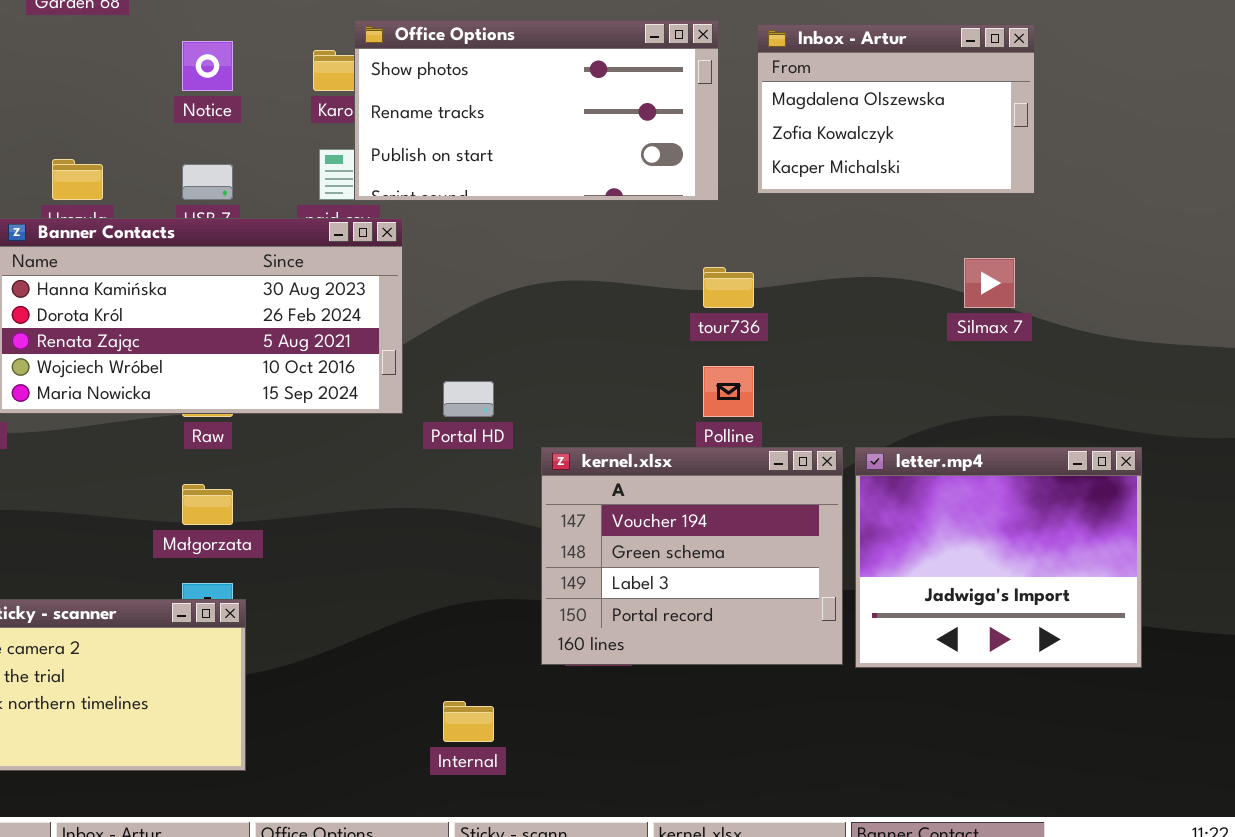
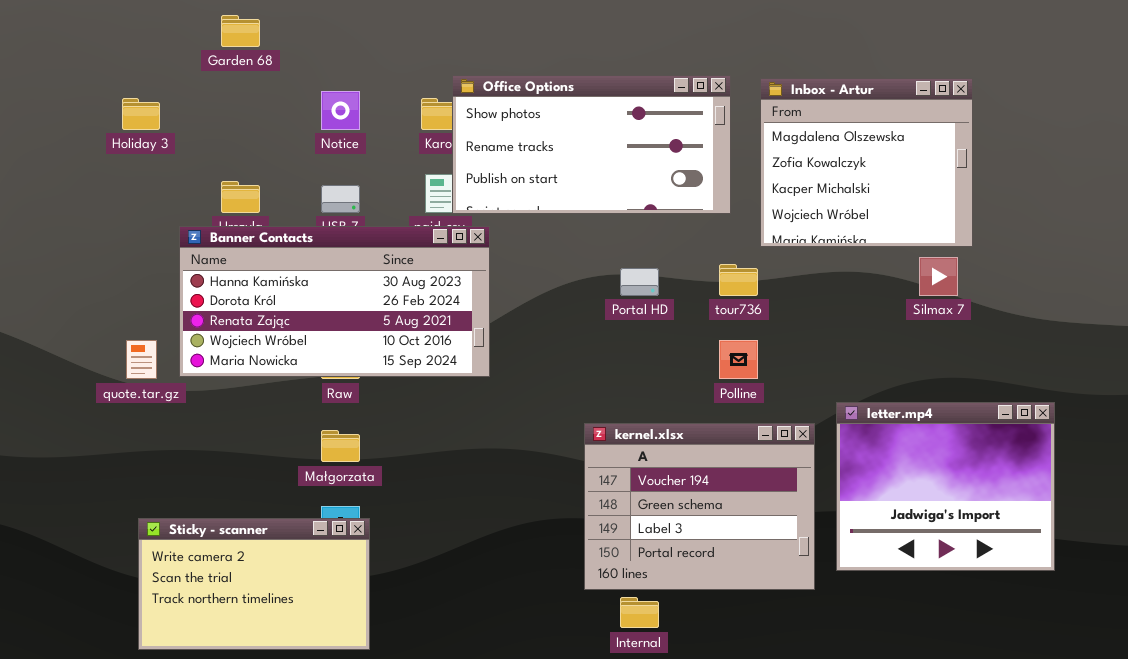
Inbox - Artur: [757,24,1035,194] -> [760,78,973,247], resized
Portal HD: [443,381,494,417] -> [620,268,659,296], moved
kernel.xlsx: [541,447,843,665] -> [584,423,815,590], moved
Internal: [443,701,494,742] -> [620,597,659,628], moved

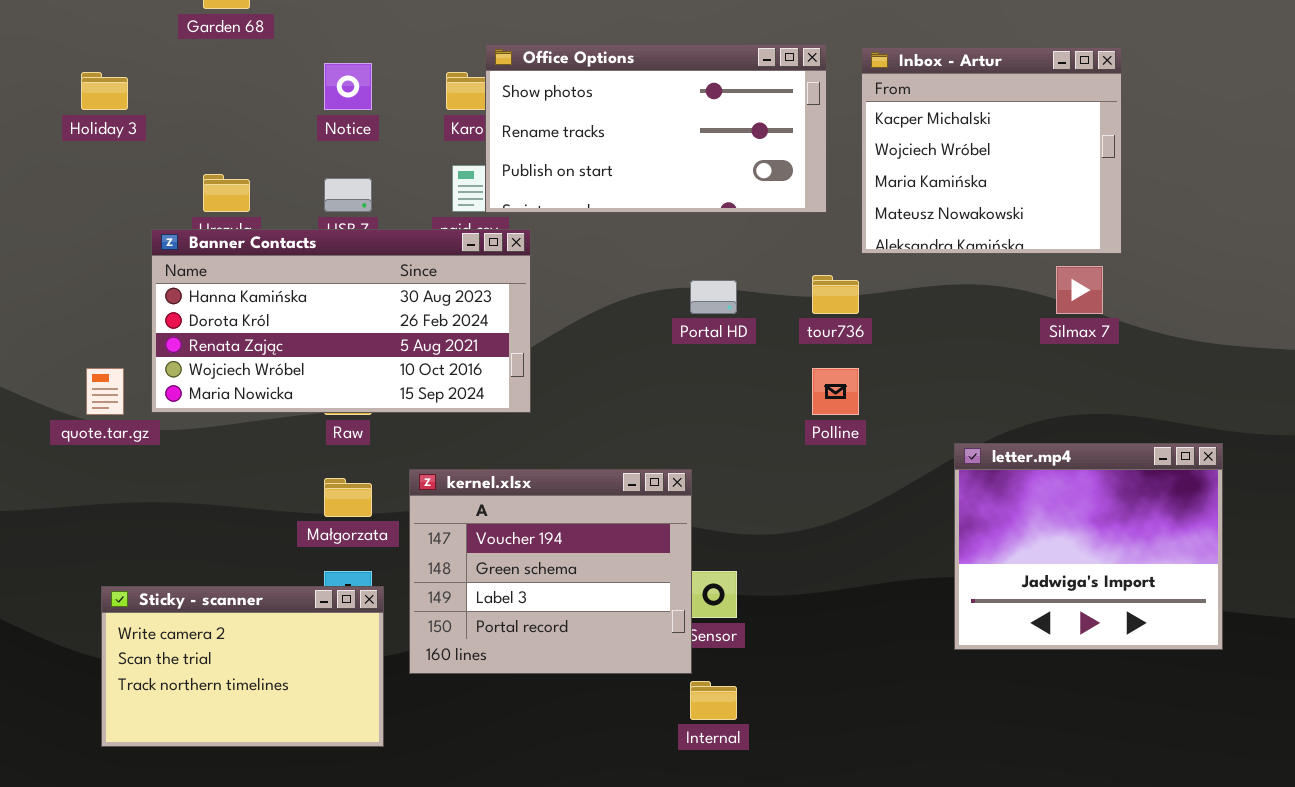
Inbox - Artur: [760,78,973,247] -> [861,47,1122,254], scrolled down 2 rows
kernel.xlsx: [584,423,815,590] -> [409,469,692,674], moved

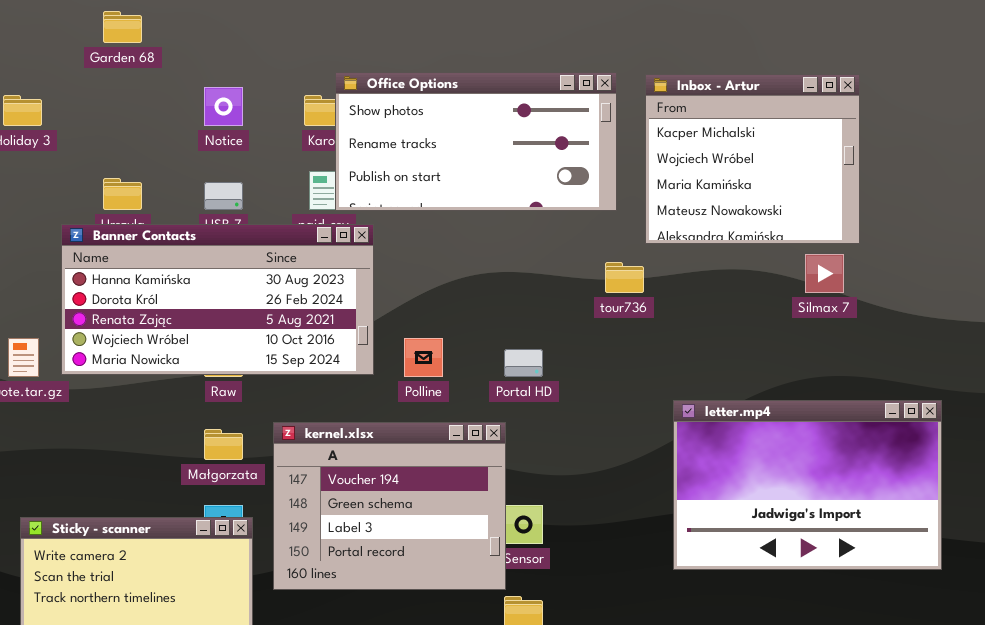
Portal HD: [690,280,737,314] -> [504,349,543,377], moved
Polline: [812,368,859,415] -> [404,338,443,377], moved
letter.mp4: [954,443,1223,650] -> [673,400,942,570], resized

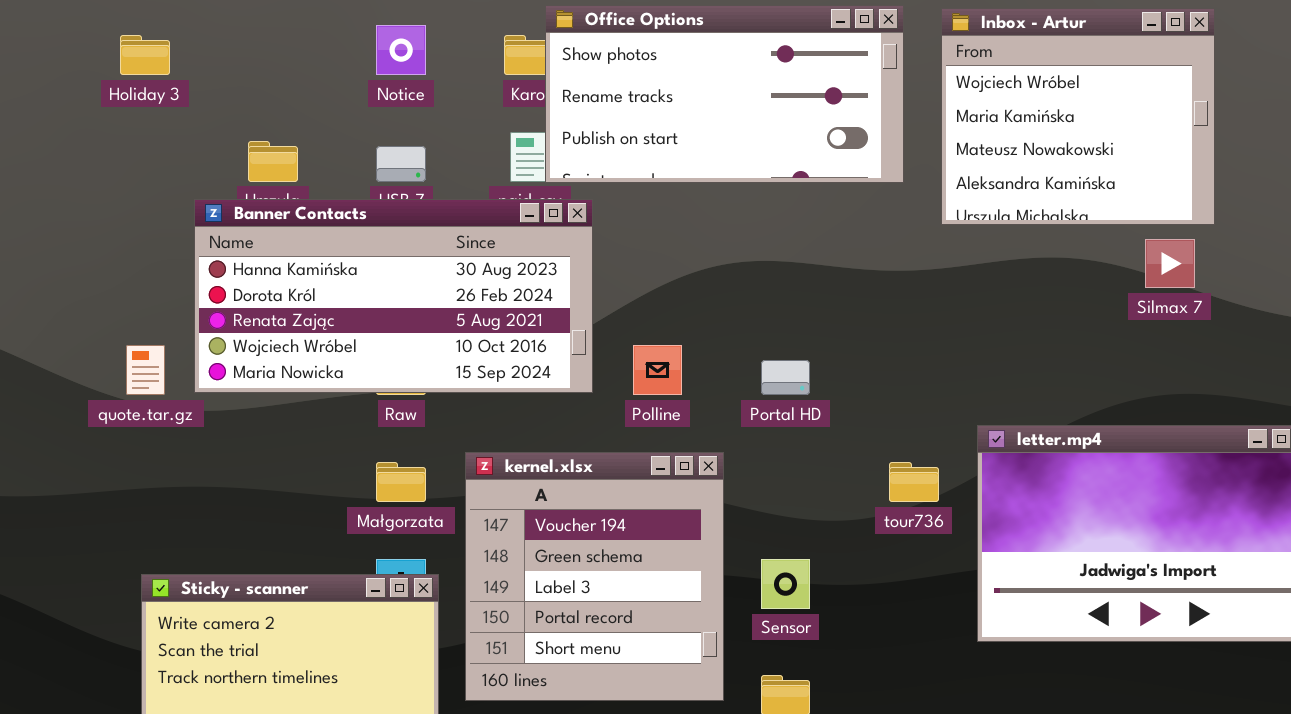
Inbox - Artur: [645,74,860,244] -> [941,8,1215,225], scrolled down 1 row
tour736: [605,262,644,293] -> [889,462,939,502], moved
kernel.xlsx: [273,422,506,590] -> [465,452,724,701], resized

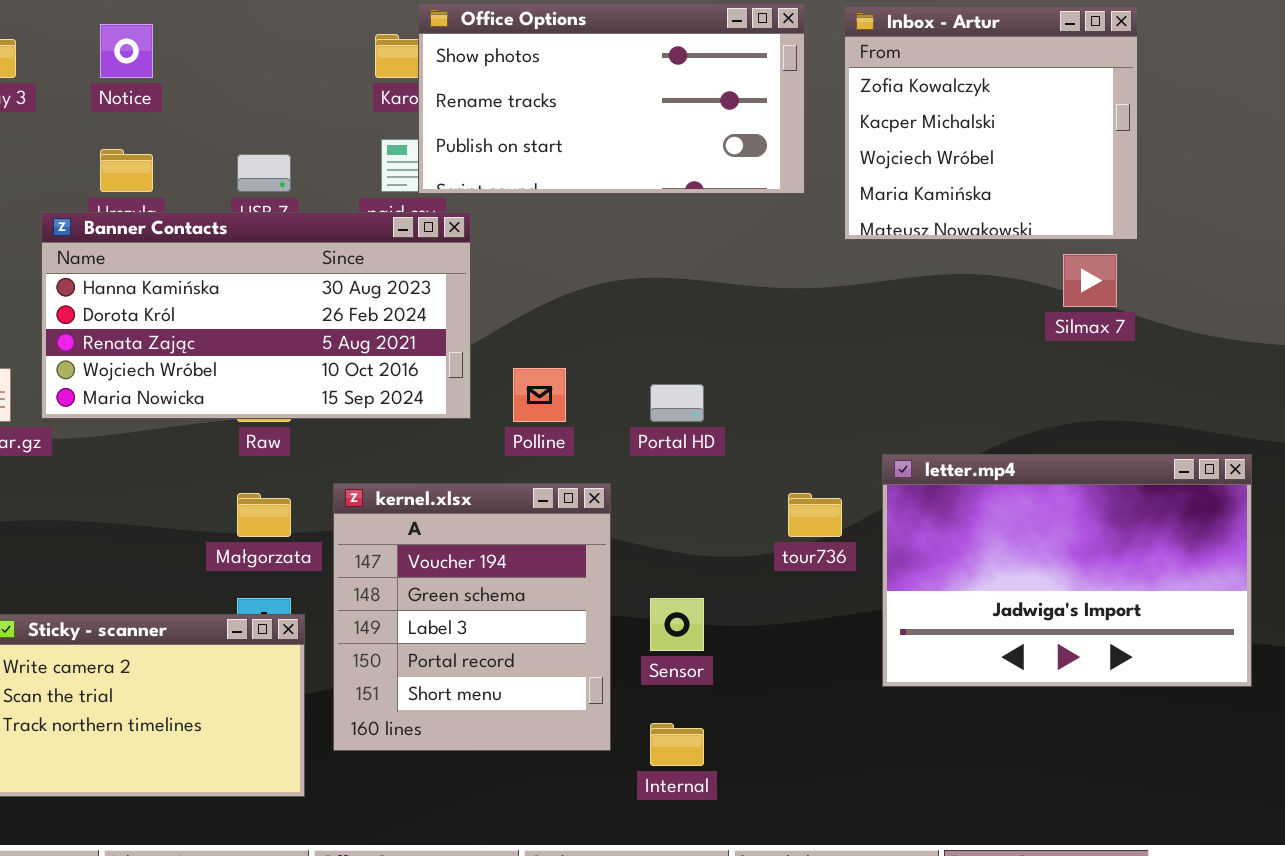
Inbox - Artur: [941,8,1215,225] -> [844,6,1138,240], scrolled up 2 rows
Notice: [376,25,426,75] -> [100,24,153,78], moved

